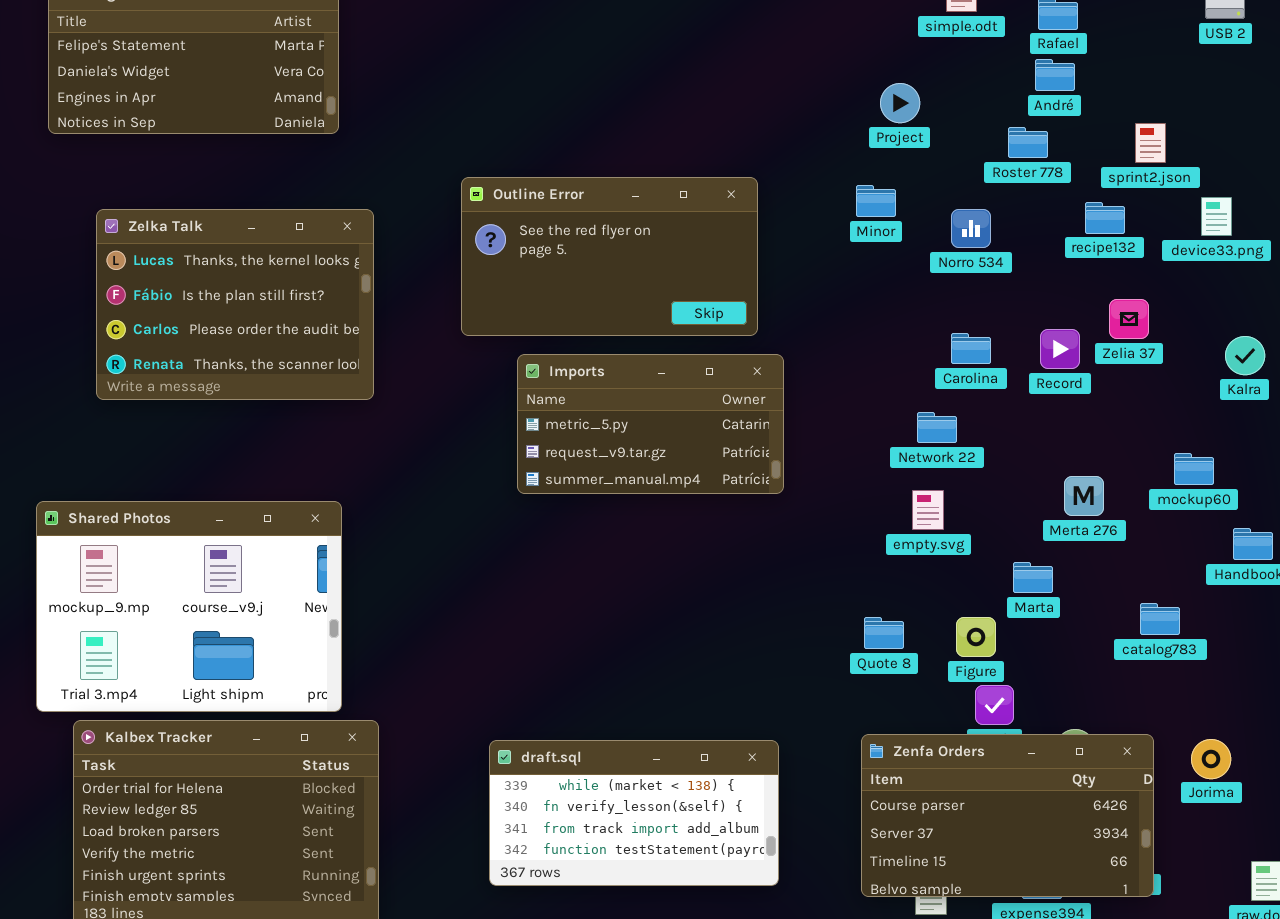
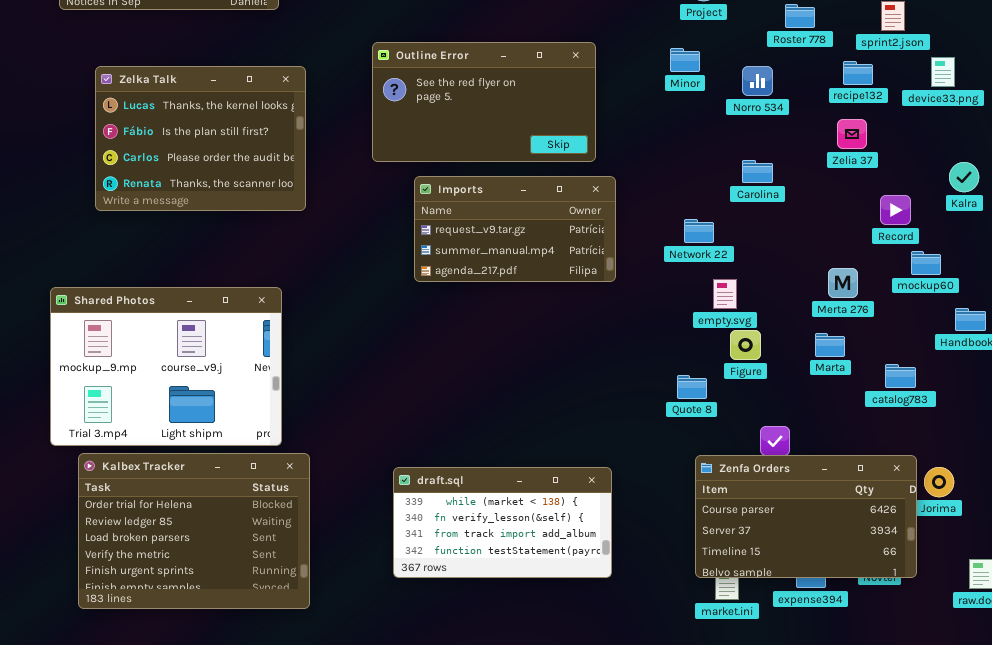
Zelia 37: [1109,299,1149,339] -> [837,119,867,149], moved
Record: [1040,329,1080,369] -> [880,195,911,225], moved
Imports: [517,354,784,494] -> [414,176,616,282], scrolled down 1 row
Network 22: [917,412,957,443] -> [684,219,714,243], moved
Marta: [1013,562,1053,593] -> [815,333,845,357], moved
Figure: [956,617,996,657] -> [730,330,761,360], moved
Zenfa Orders: [861,734,1154,897] -> [695,455,917,578], moved

